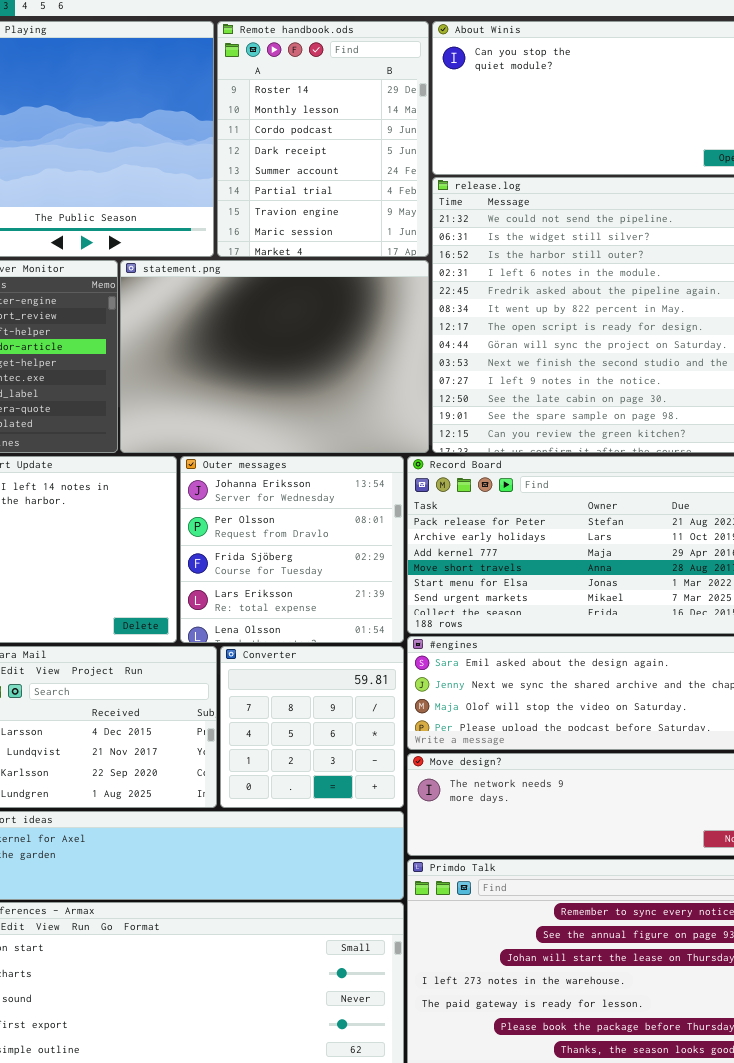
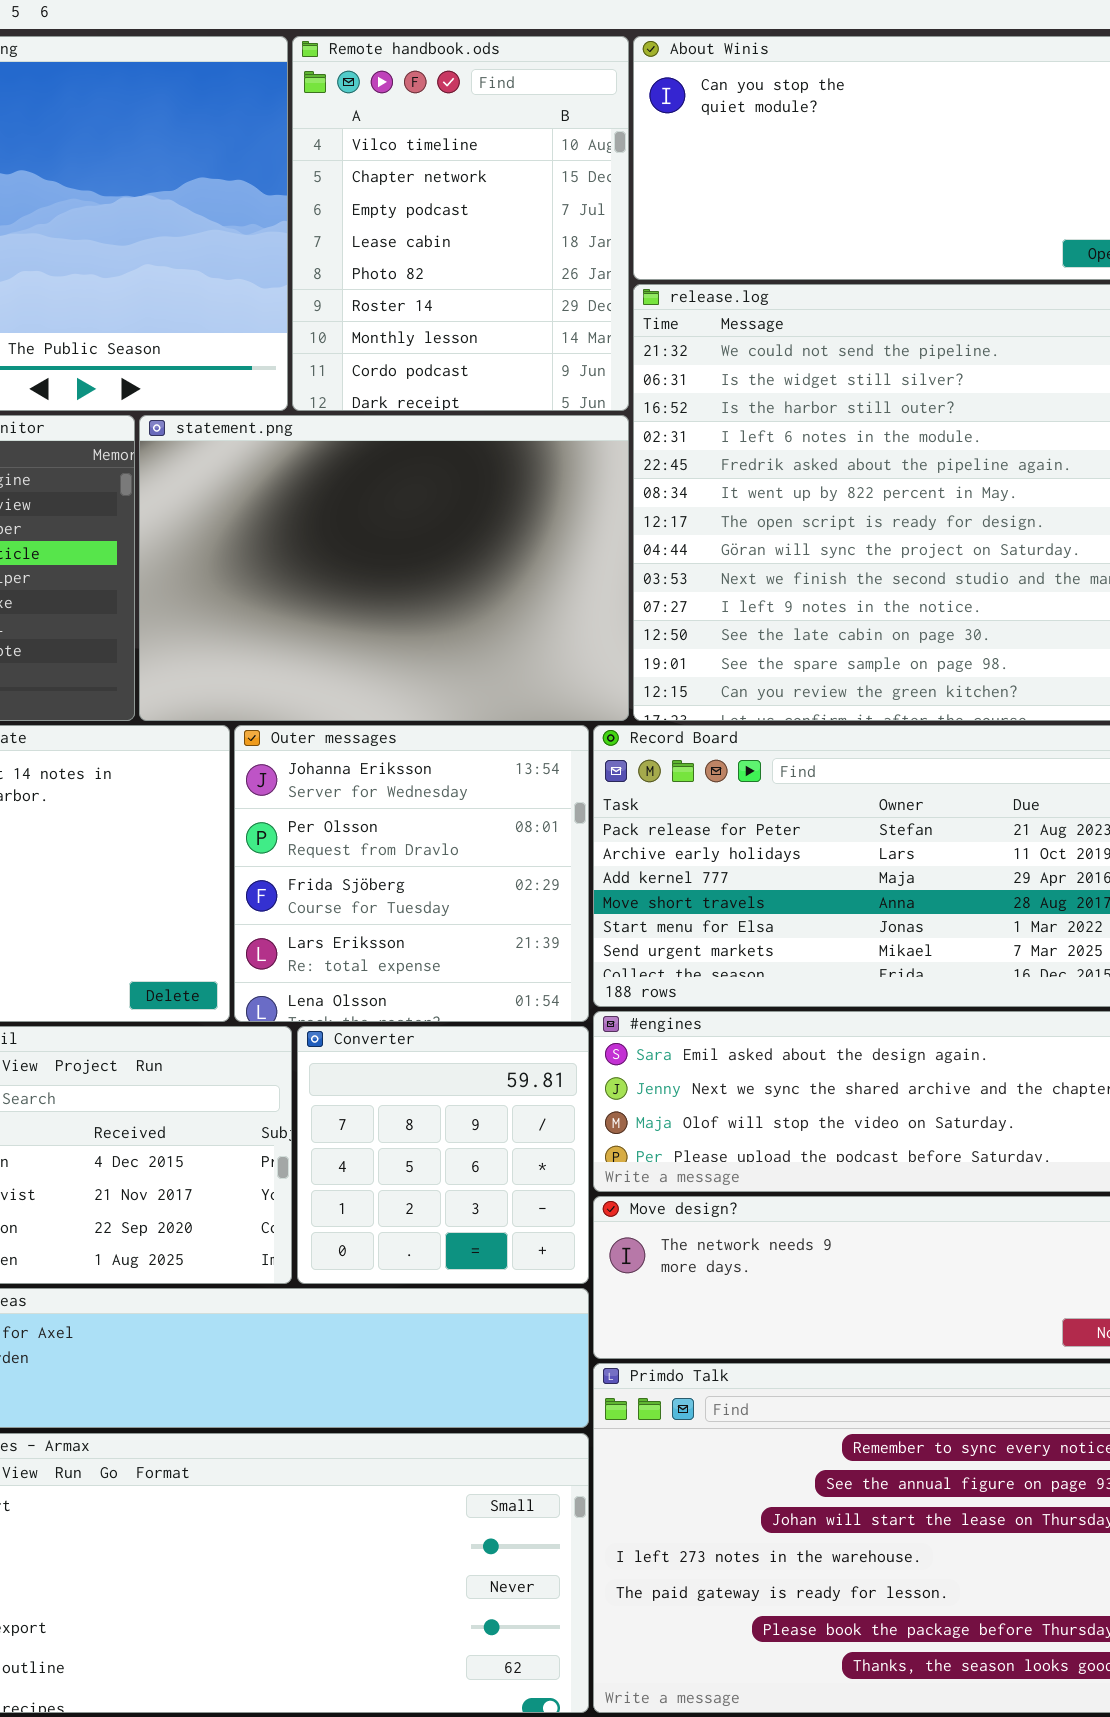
Remote handbook.ods: [217,21,429,257] -> [292,36,629,411], scrolled up 5 rows

